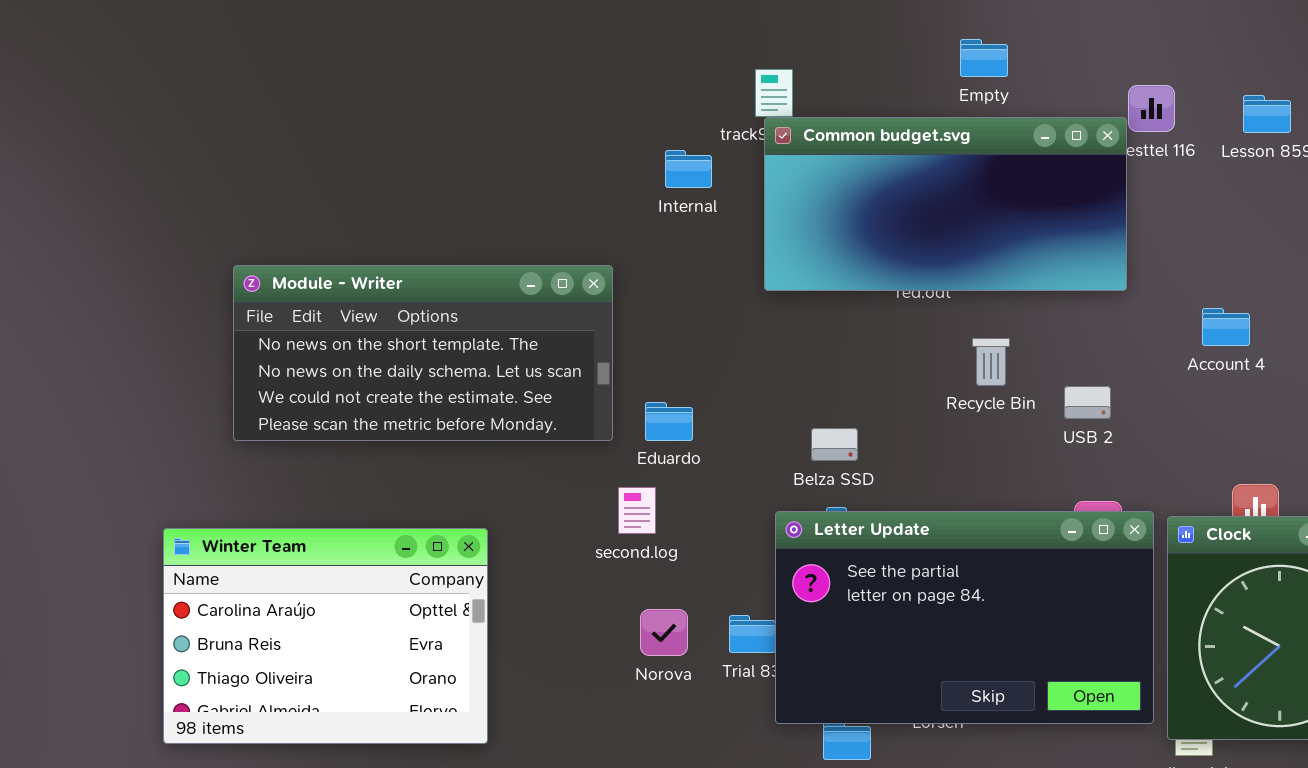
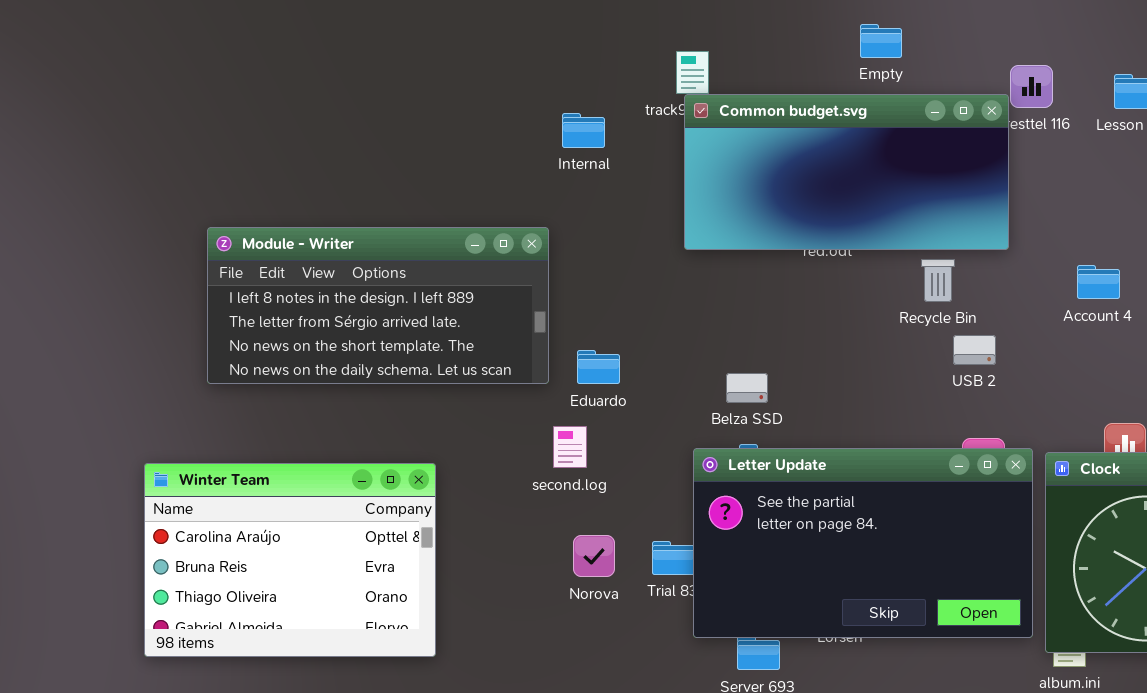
Internal: [665,150,712,188] -> [562,113,605,148], moved
Module - Writer: [233,265,613,441] -> [207,227,549,384], scrolled up 2 rows
Recycle Bin: [972,338,1010,386] -> [921,259,955,302], moved

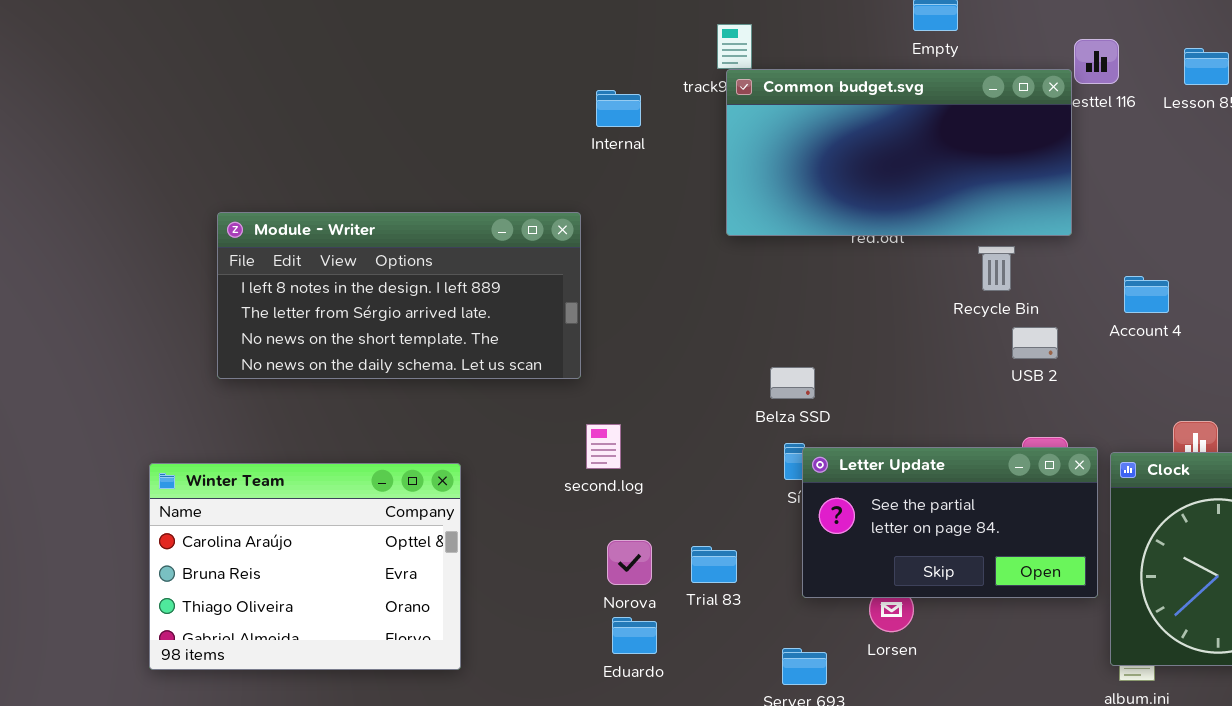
Account 4: [1077,265,1120,299] -> [1124,276,1169,313], moved
Eduardo: [577,350,620,384] -> [612,617,657,654], moved
Letter Update: [693,448,1033,638] -> [802,447,1098,598], resized

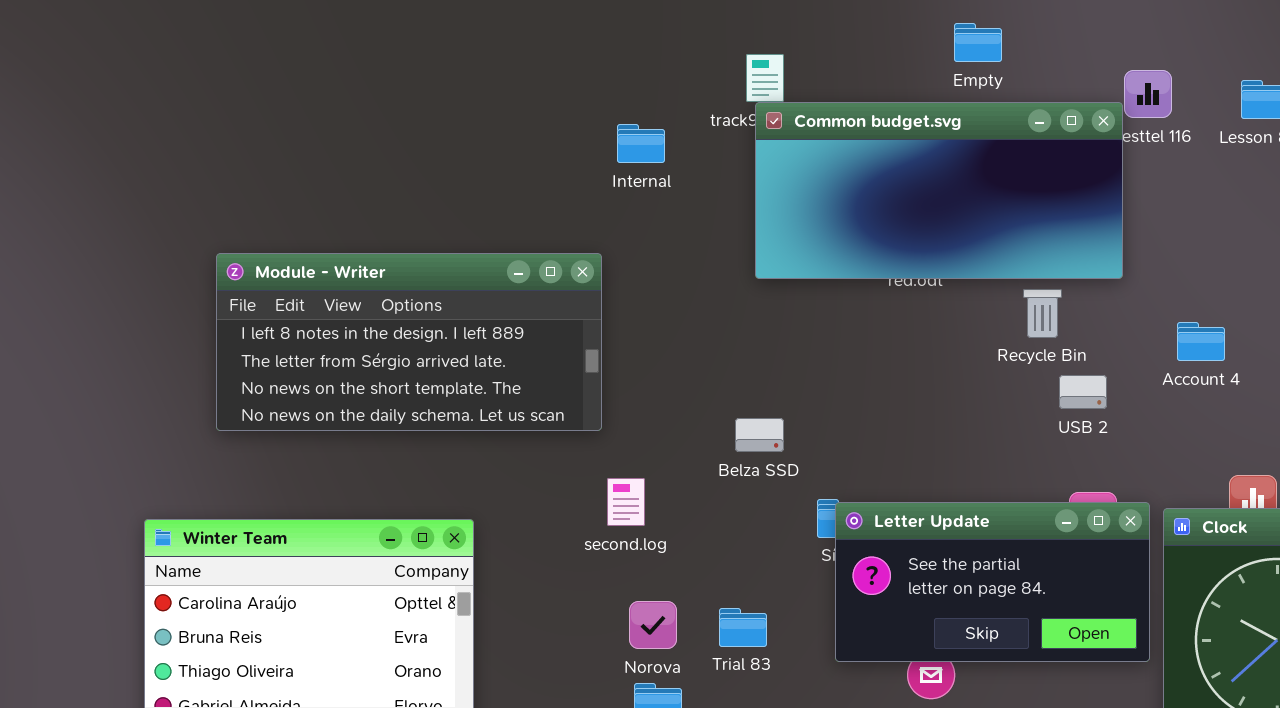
Belza SSD: [770,367,815,399] -> [735,418,784,452], moved

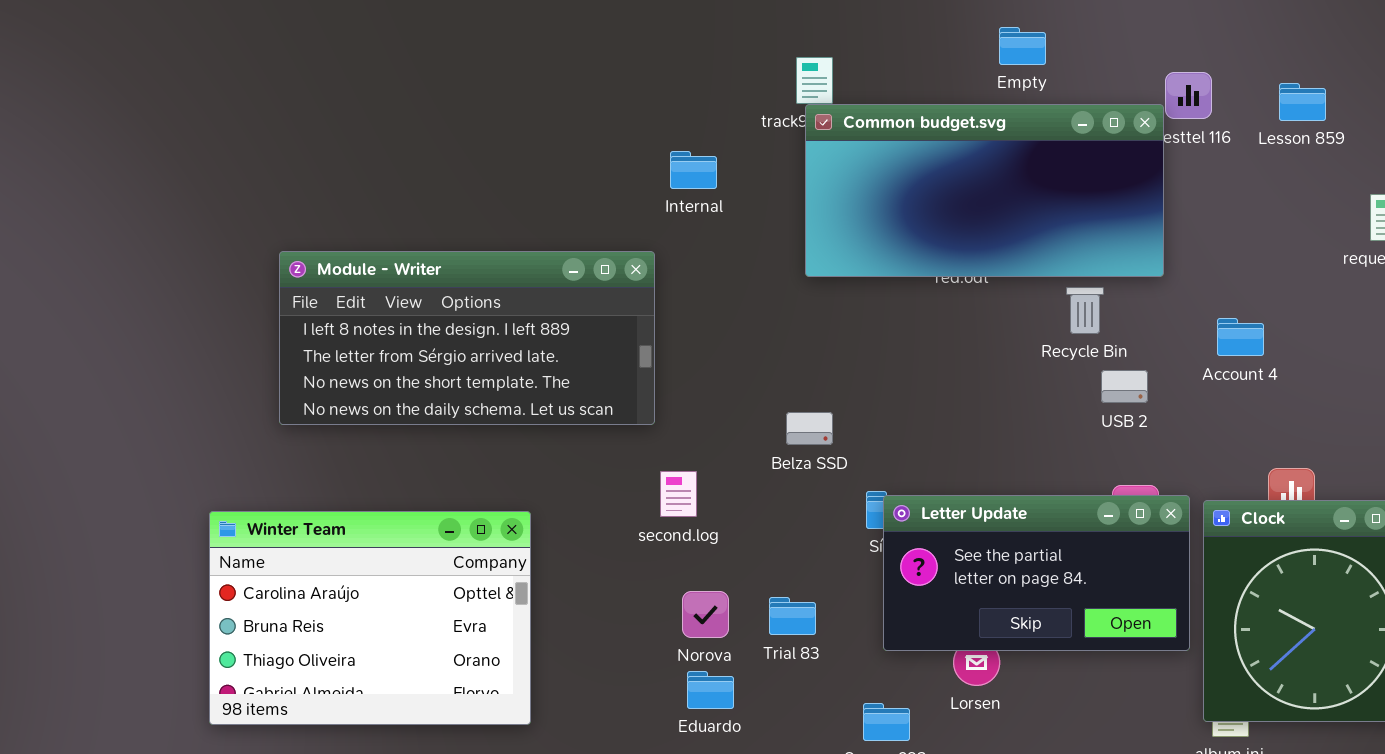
Internal: [617,124,665,163] -> [670,151,717,189], moved

